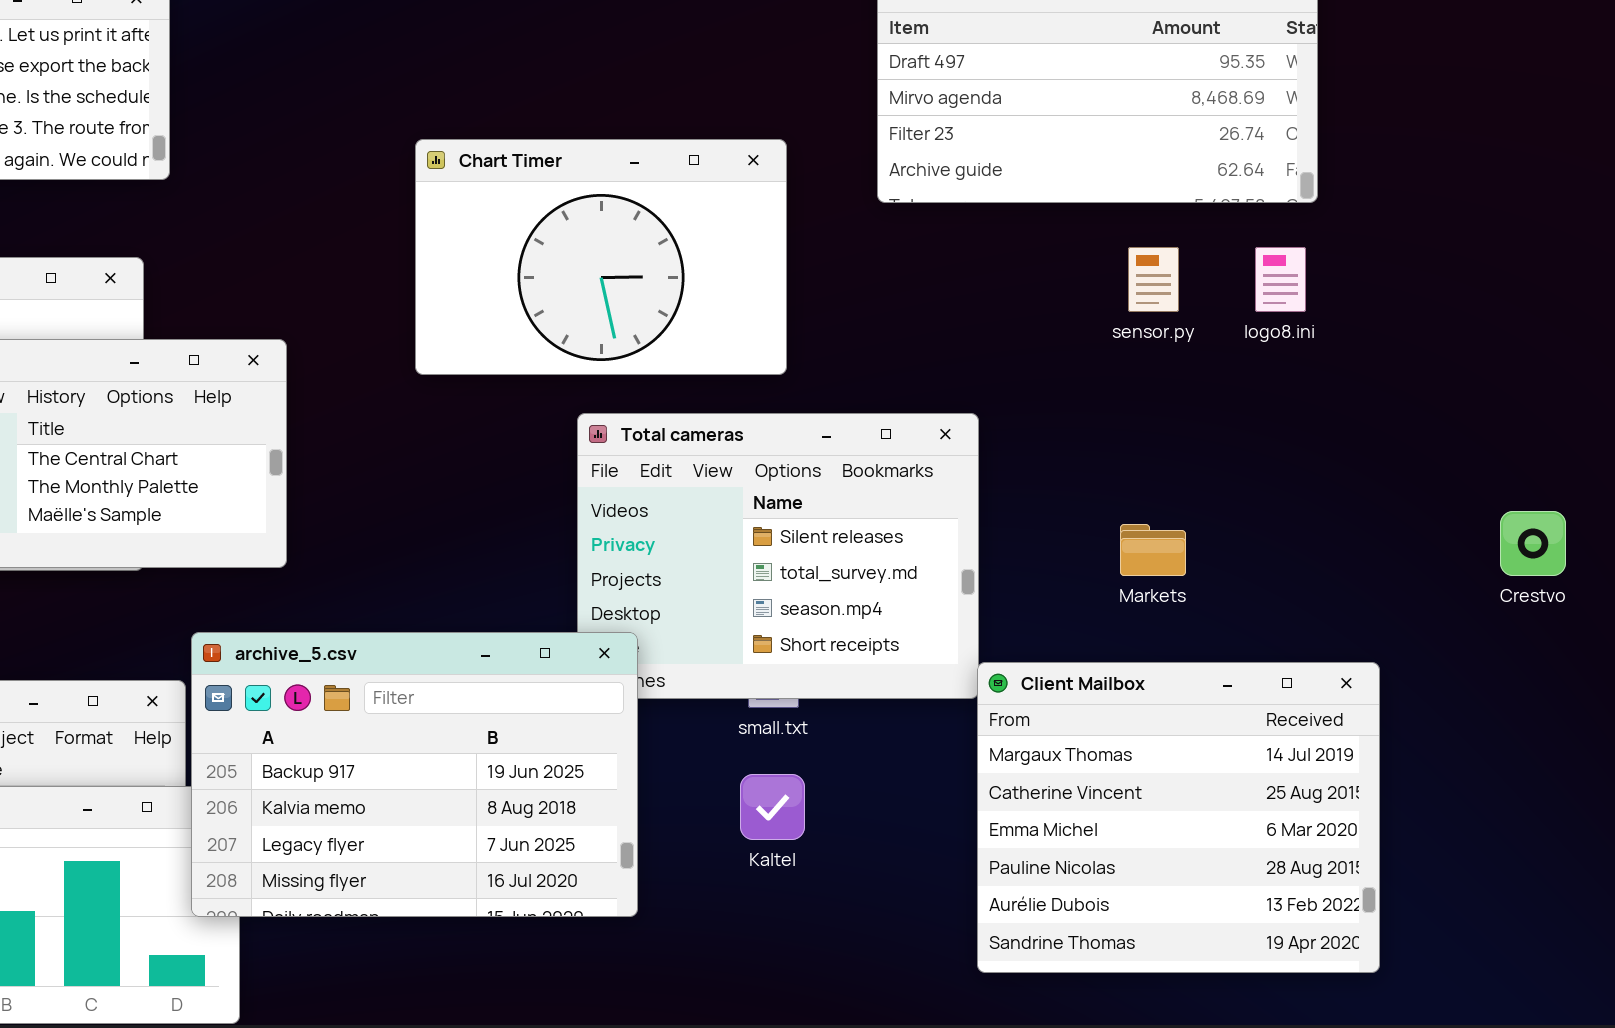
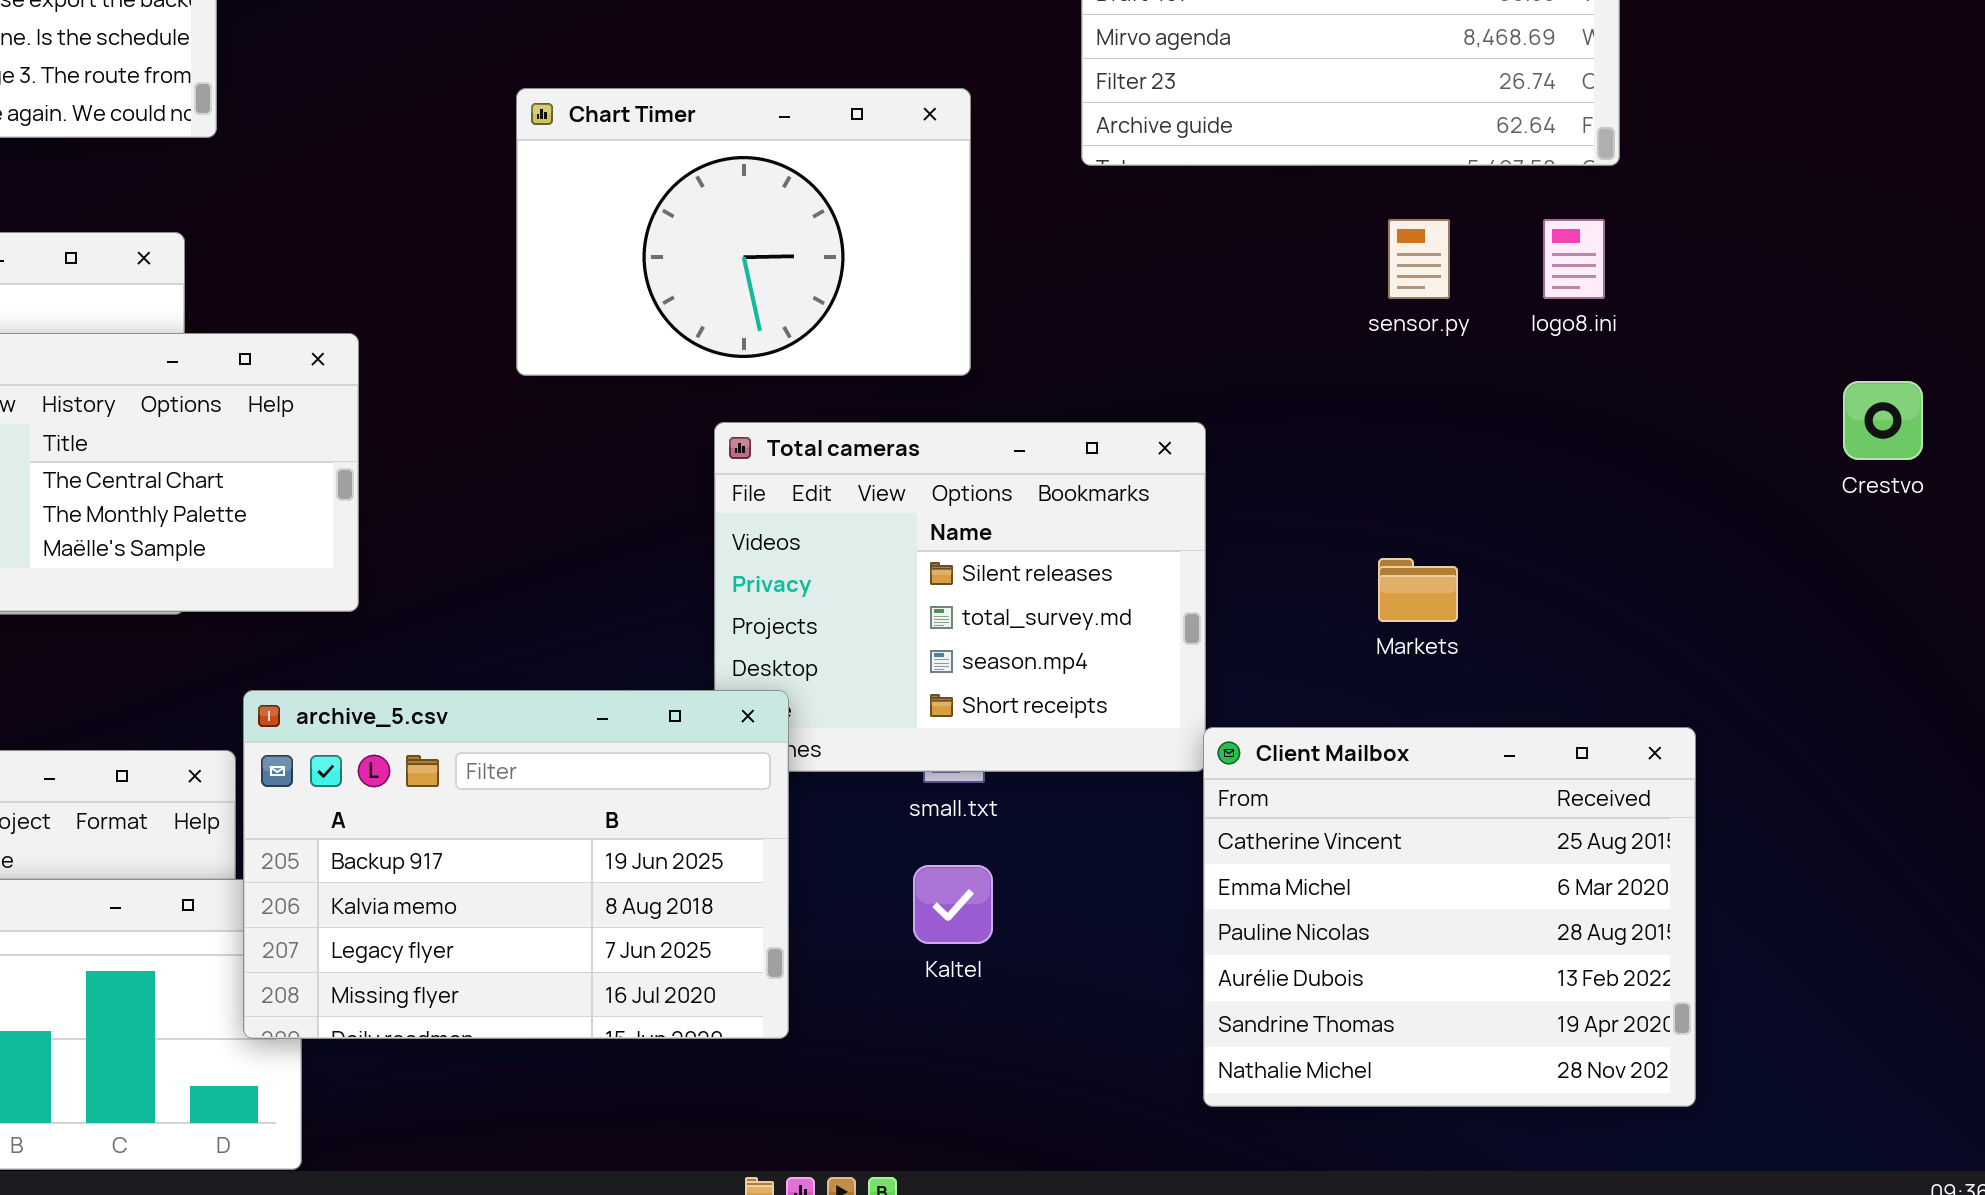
Crestvo: [1500,511,1566,576] -> [1843,381,1923,460], moved
Client Mailbox: [977,662,1380,973] -> [1203,727,1696,1107], scrolled down 1 row

